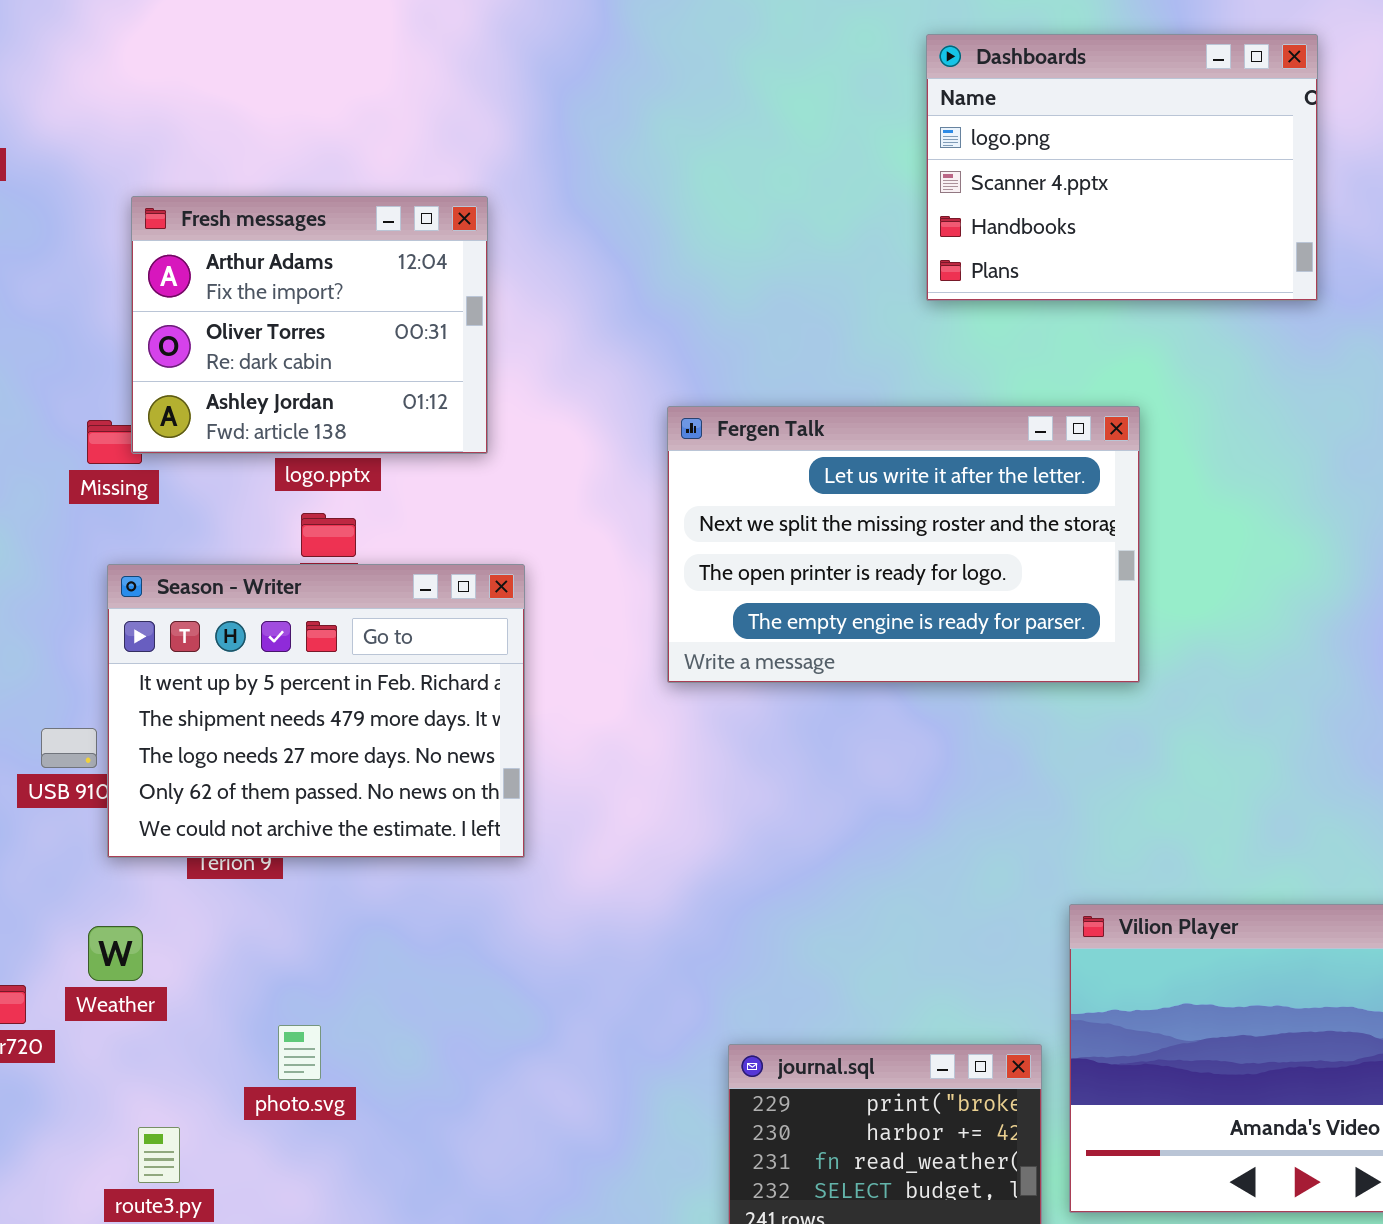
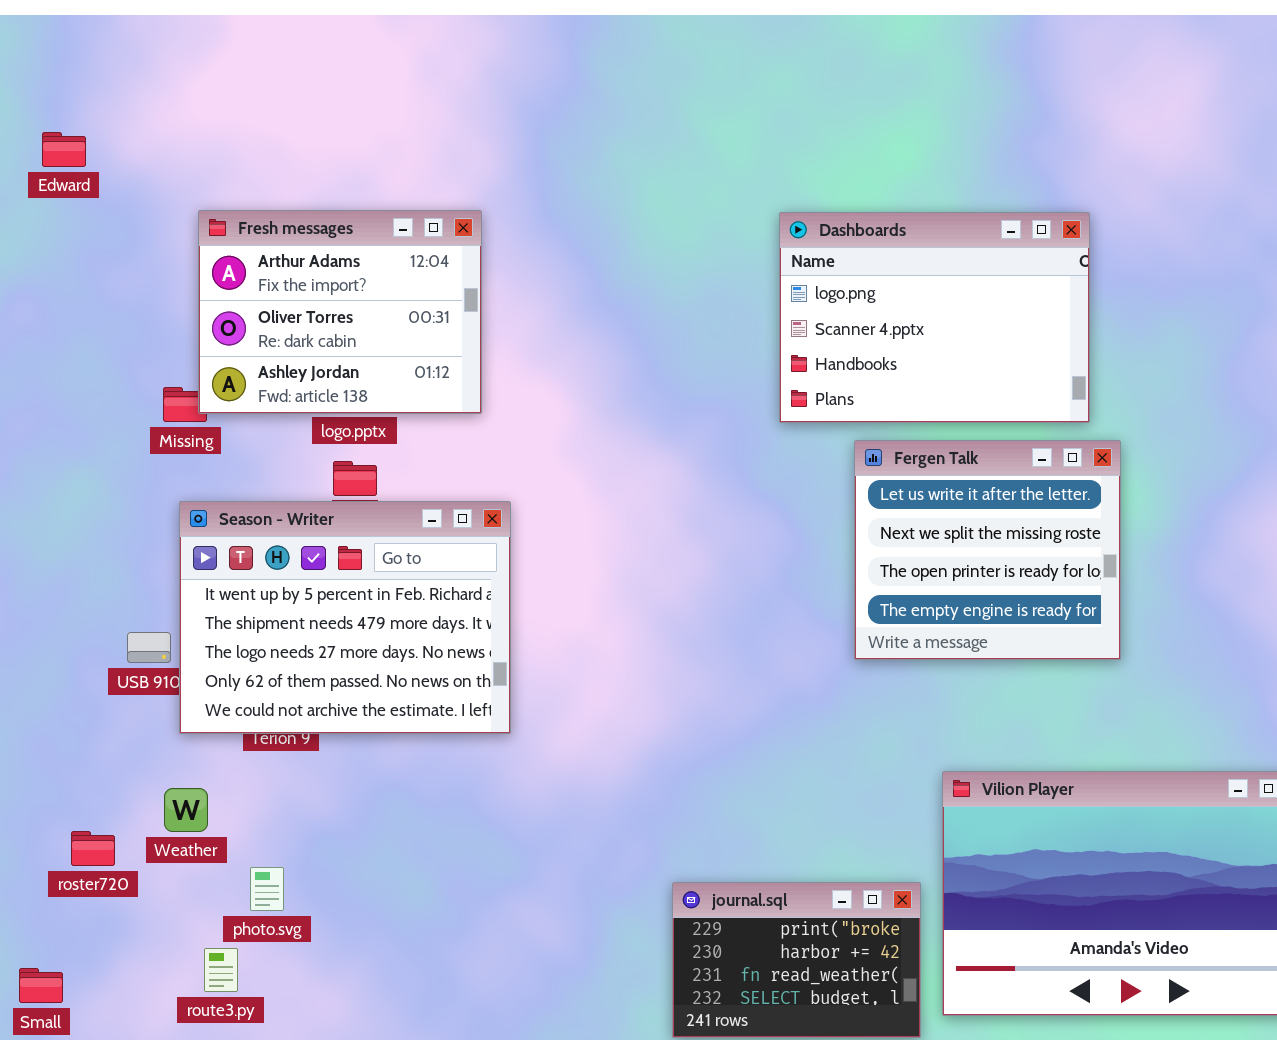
Dashboards: [926,34,1318,301] -> [779,212,1090,423], moved
Fergen Talk: [667,406,1140,683] -> [854,440,1121,660], moved, resized
photo.svg: [278,1025,321,1080] -> [250,867,284,911], moved

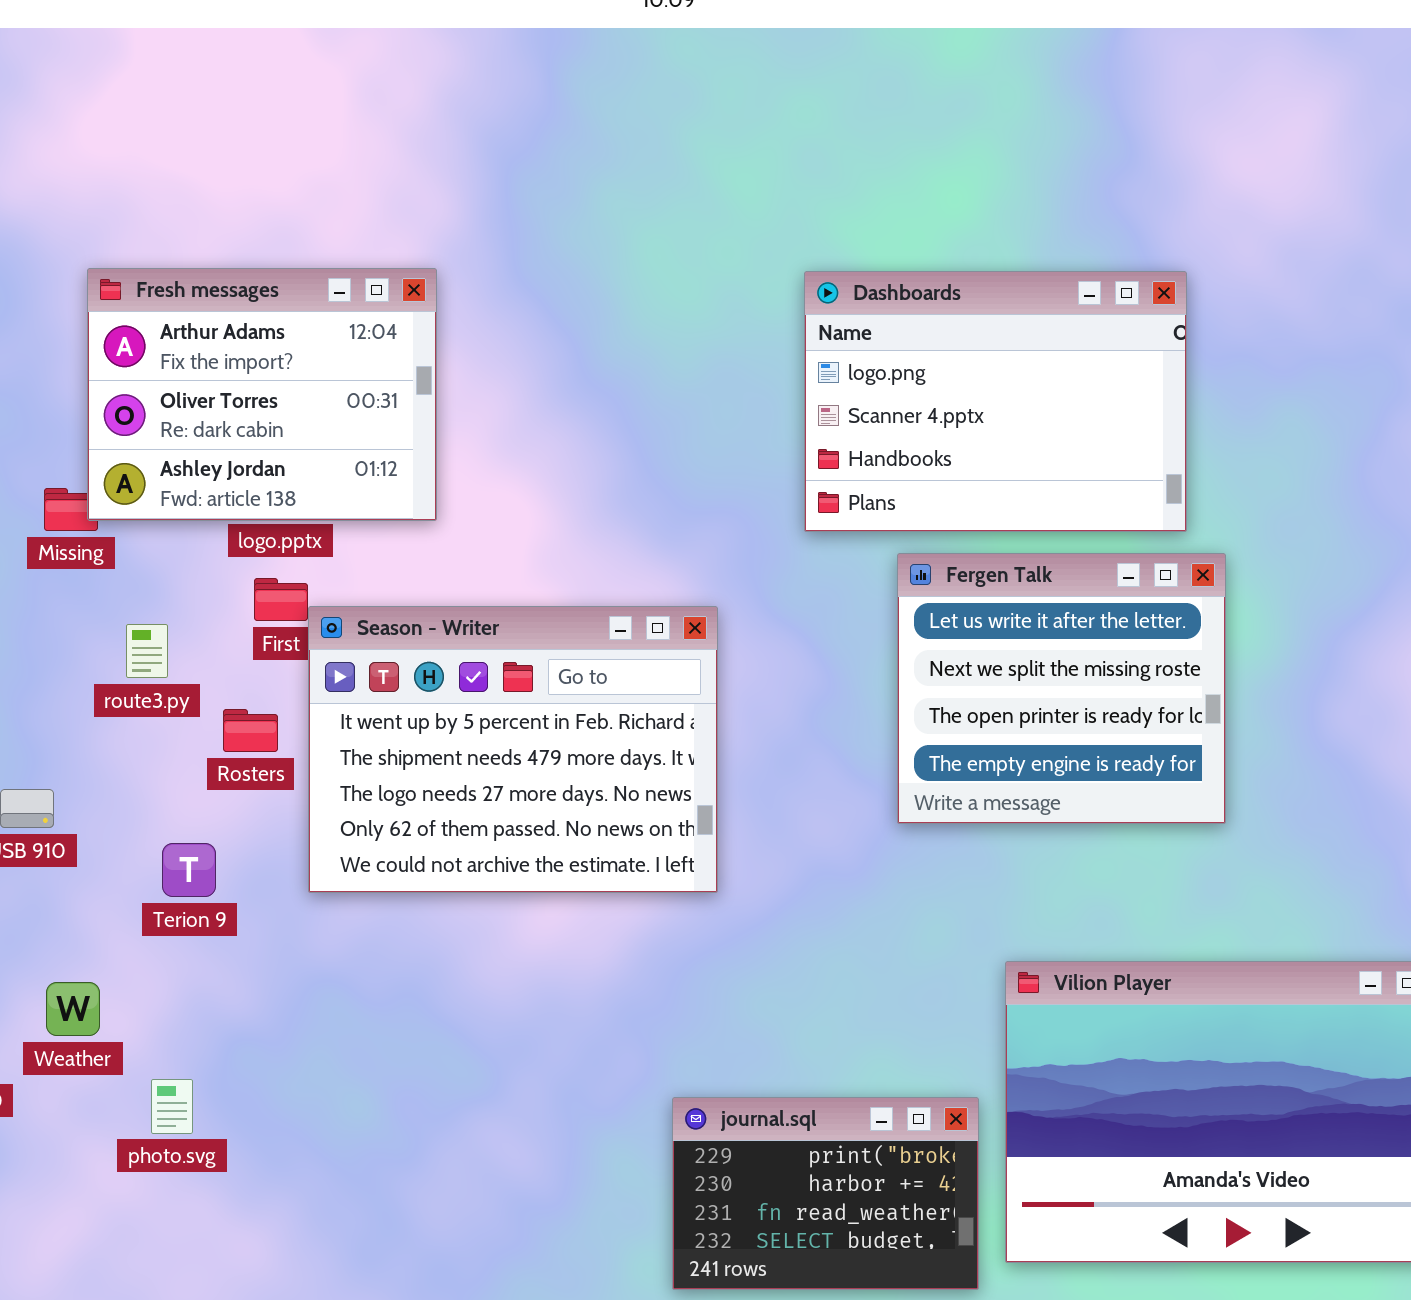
Season - Writer: [179,501,511,734] -> [308,606,718,893], moved
route3.py: [204,948,238,992] -> [126,624,168,678], moved

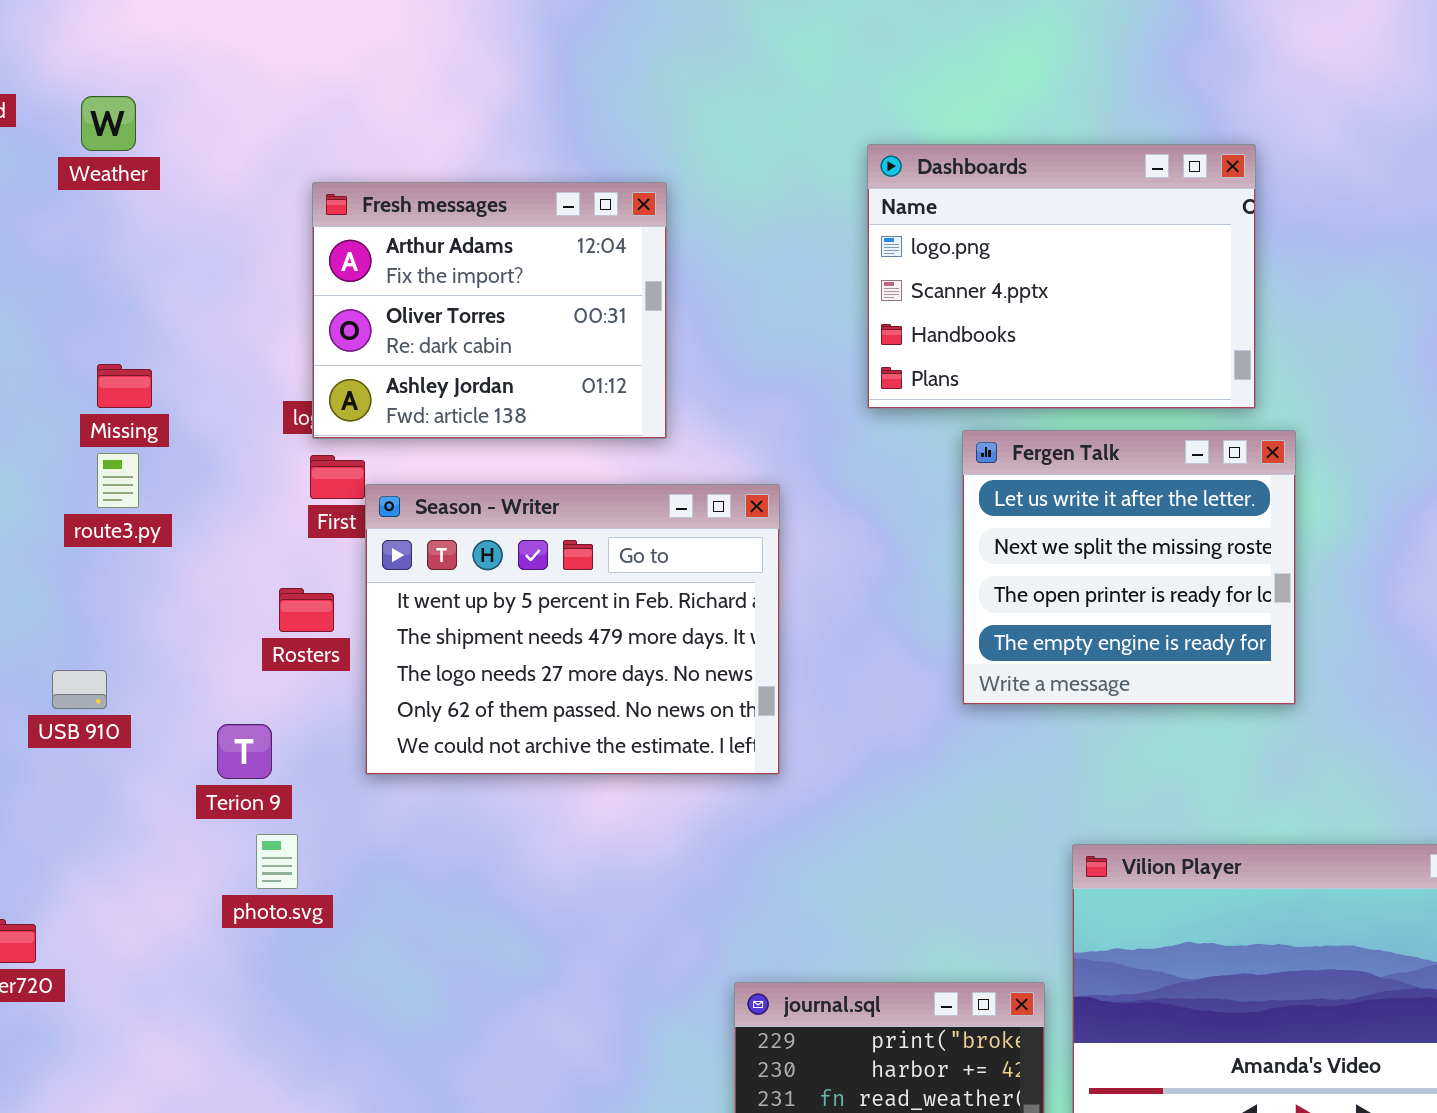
Fresh messages: [87,268,437,521] -> [312,182,667,439], moved
route3.py: [126,624,168,678] -> [97,453,139,508], moved
Weather: [46,982,100,1036] -> [81,96,136,151], moved
photo.svg: [151,1079,193,1134] -> [256,834,298,889], moved

